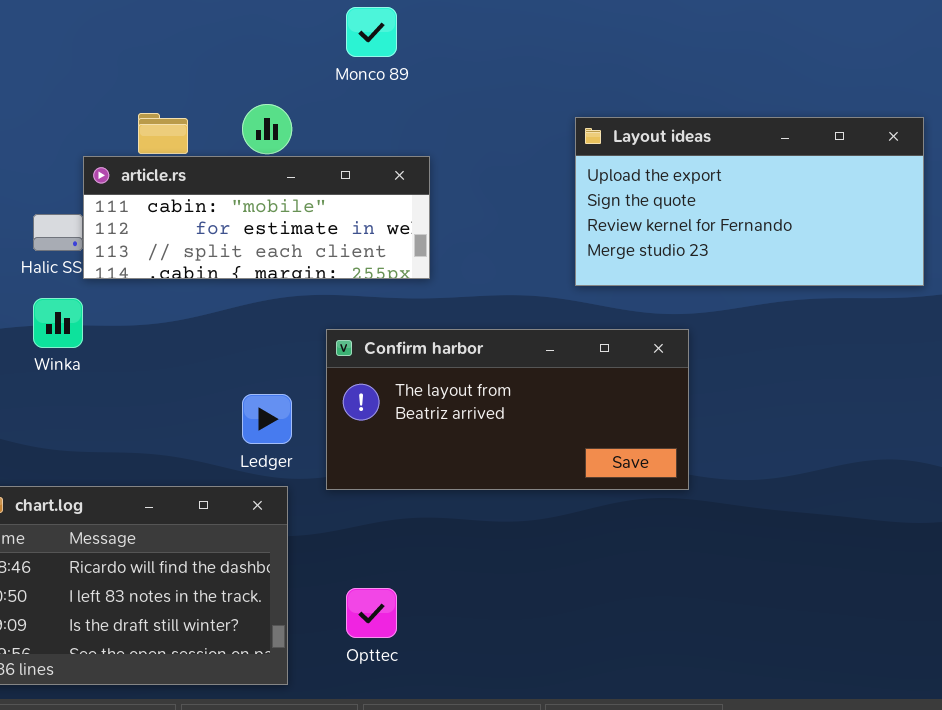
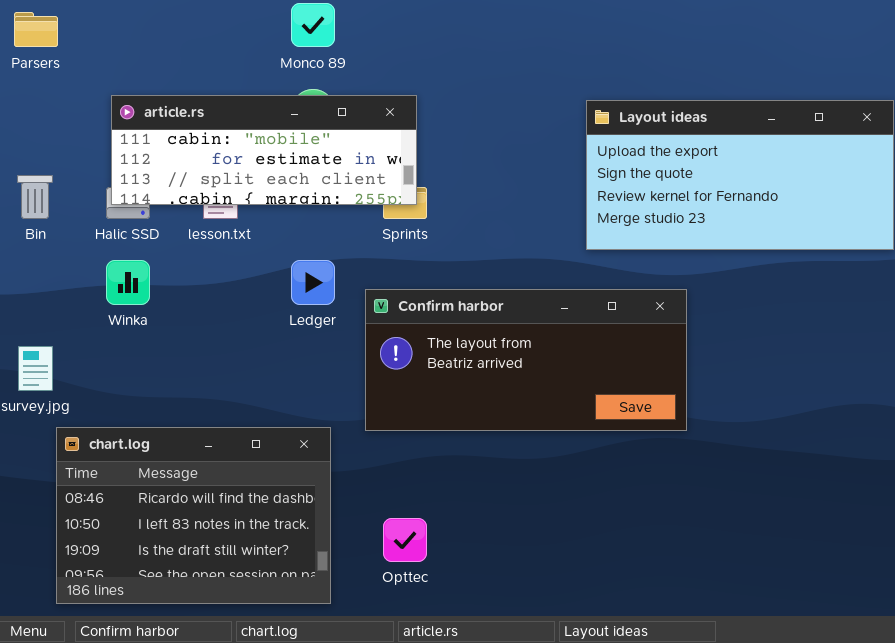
Monco 89: [346,7,397,57] -> [291,3,335,47], moved
article.rs: [83,156,430,279] -> [111,95,417,205], moved
Ledger: [242,394,292,444] -> [291,260,335,305], moved

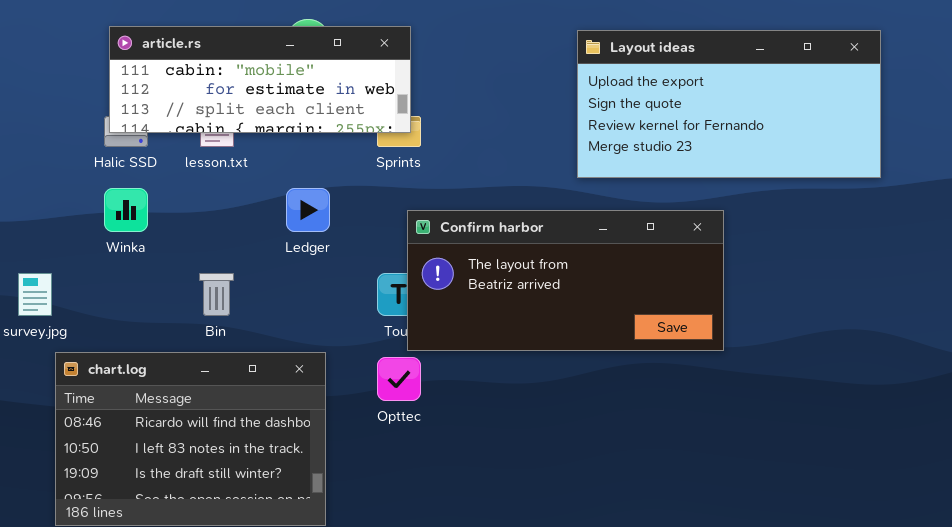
Bin: [17,175,53,219] -> [199,273,234,316], moved
Confirm harbor: [365,289,687,431] -> [407,210,724,351], moved
Opttec: [383,518,427,562] -> [377,357,421,401], moved

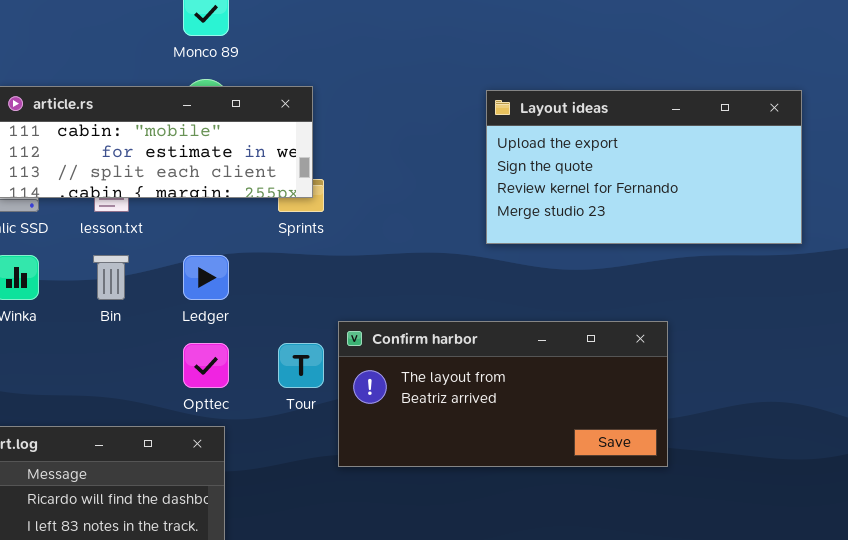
Confirm harbor: [407,210,724,351] -> [338,321,668,467], moved
Bin: [199,273,234,316] -> [93,255,129,300], moved
Opttec: [377,357,421,401] -> [183,343,229,388], moved

